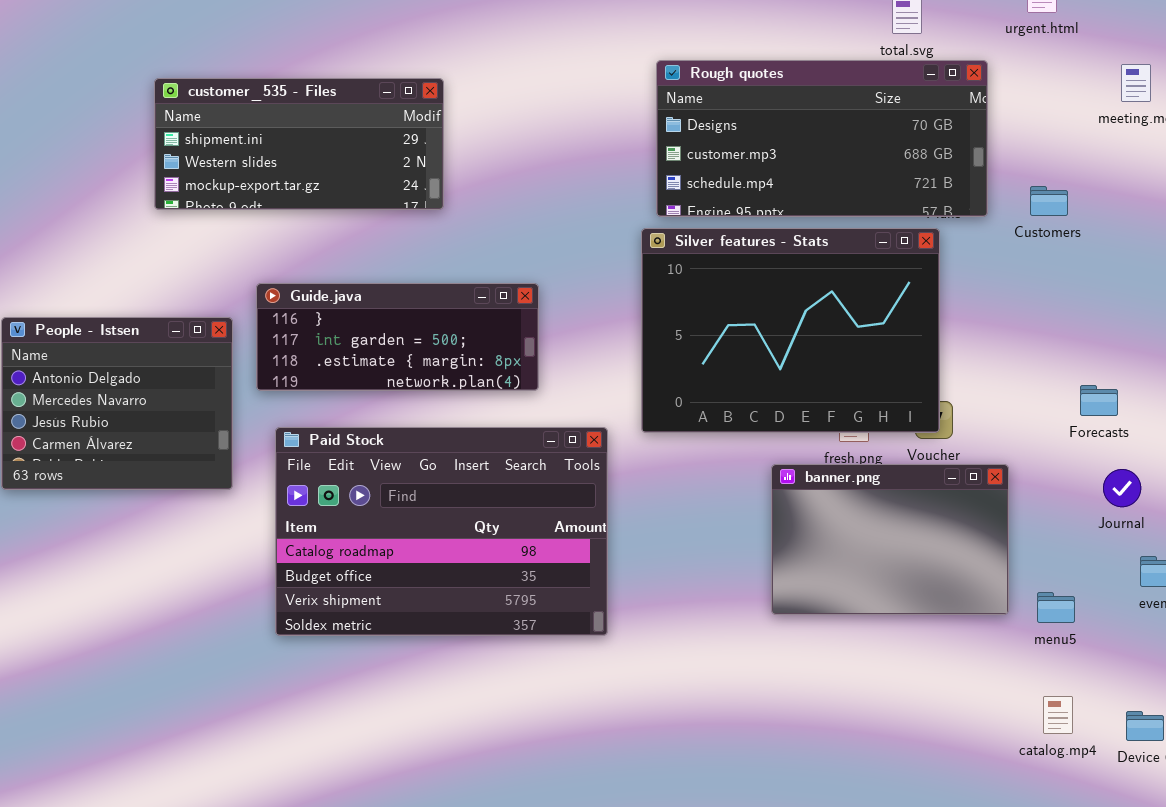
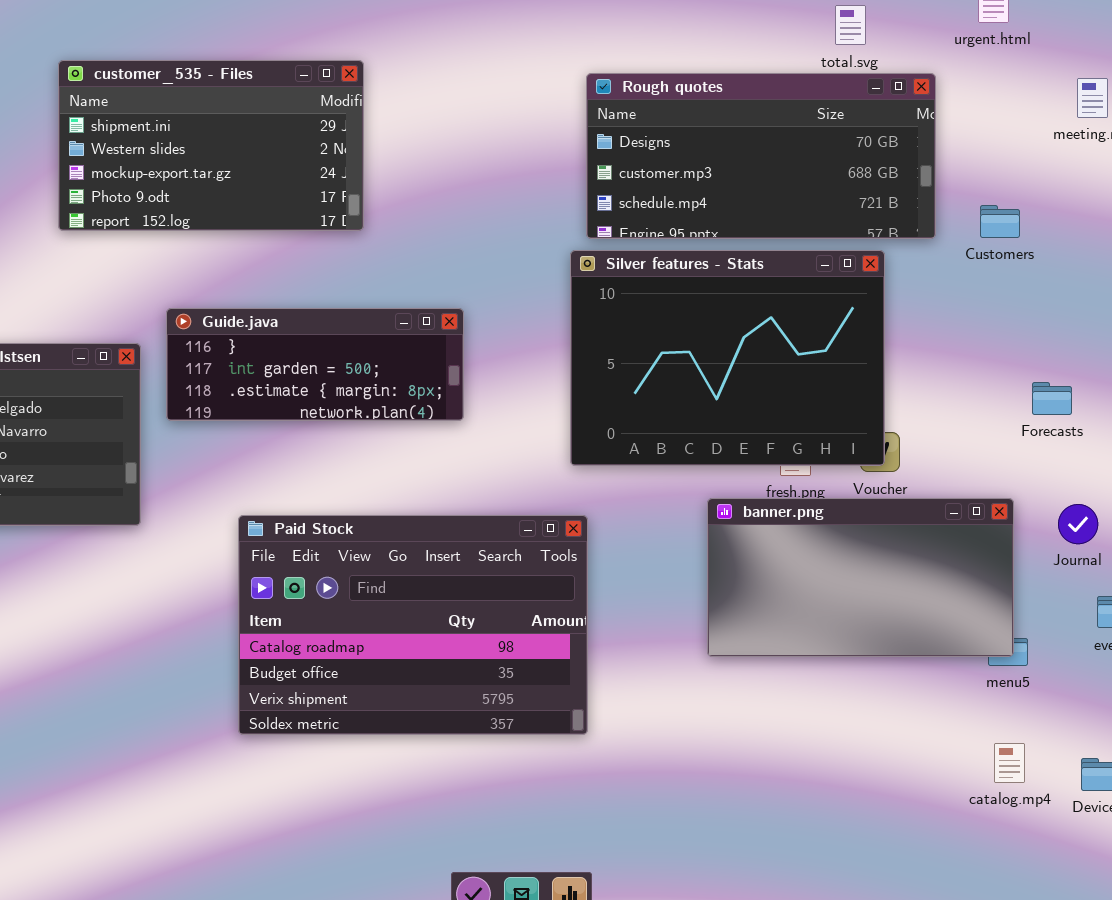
customer_535 - Files: [154,78,444,210] -> [58,60,364,231], resized
Forecasts: [1080,385,1118,416] -> [1032,382,1072,415], moved
Paid Stock: [275,427,608,636] -> [238,515,588,735], moved
banner.png: [771,464,1009,615] -> [707,498,1014,657], resized

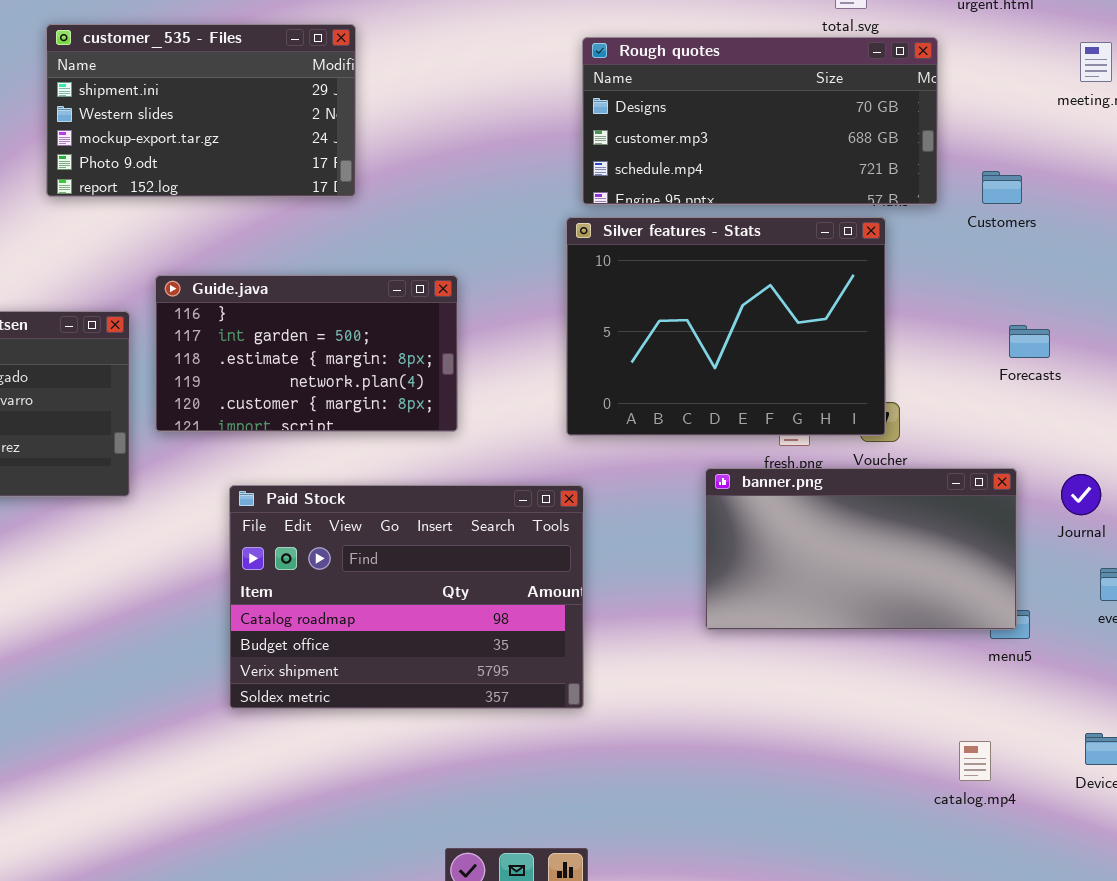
Guide.java: [166,308,464,421] -> [155,275,458,432], resized
Forecasts: [1032,382,1072,415] -> [1009,325,1050,358], moved
catalog.mp4: [994,743,1025,783] -> [959,741,991,781], moved

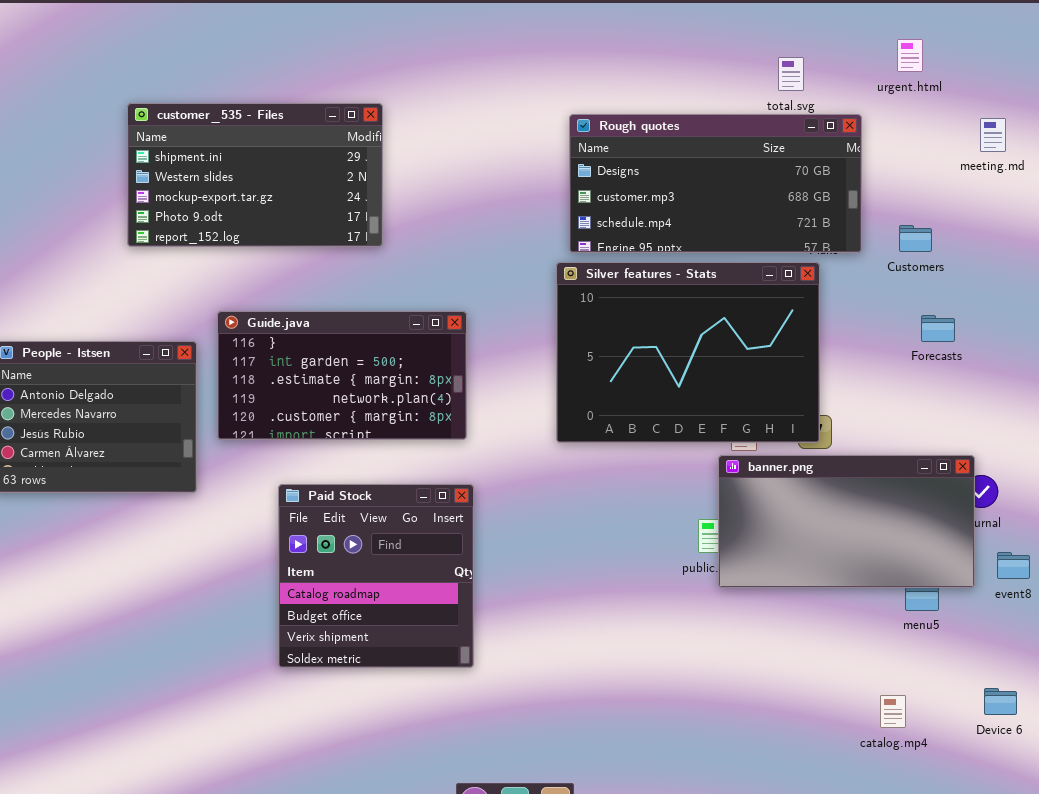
Forecasts: [1009,325,1050,358] -> [921,315,955,342], moved
banner.png: [705,468,1017,630] -> [718,455,975,588], moved
Paid Stock: [229,485,584,709] -> [278,484,474,668], resized

